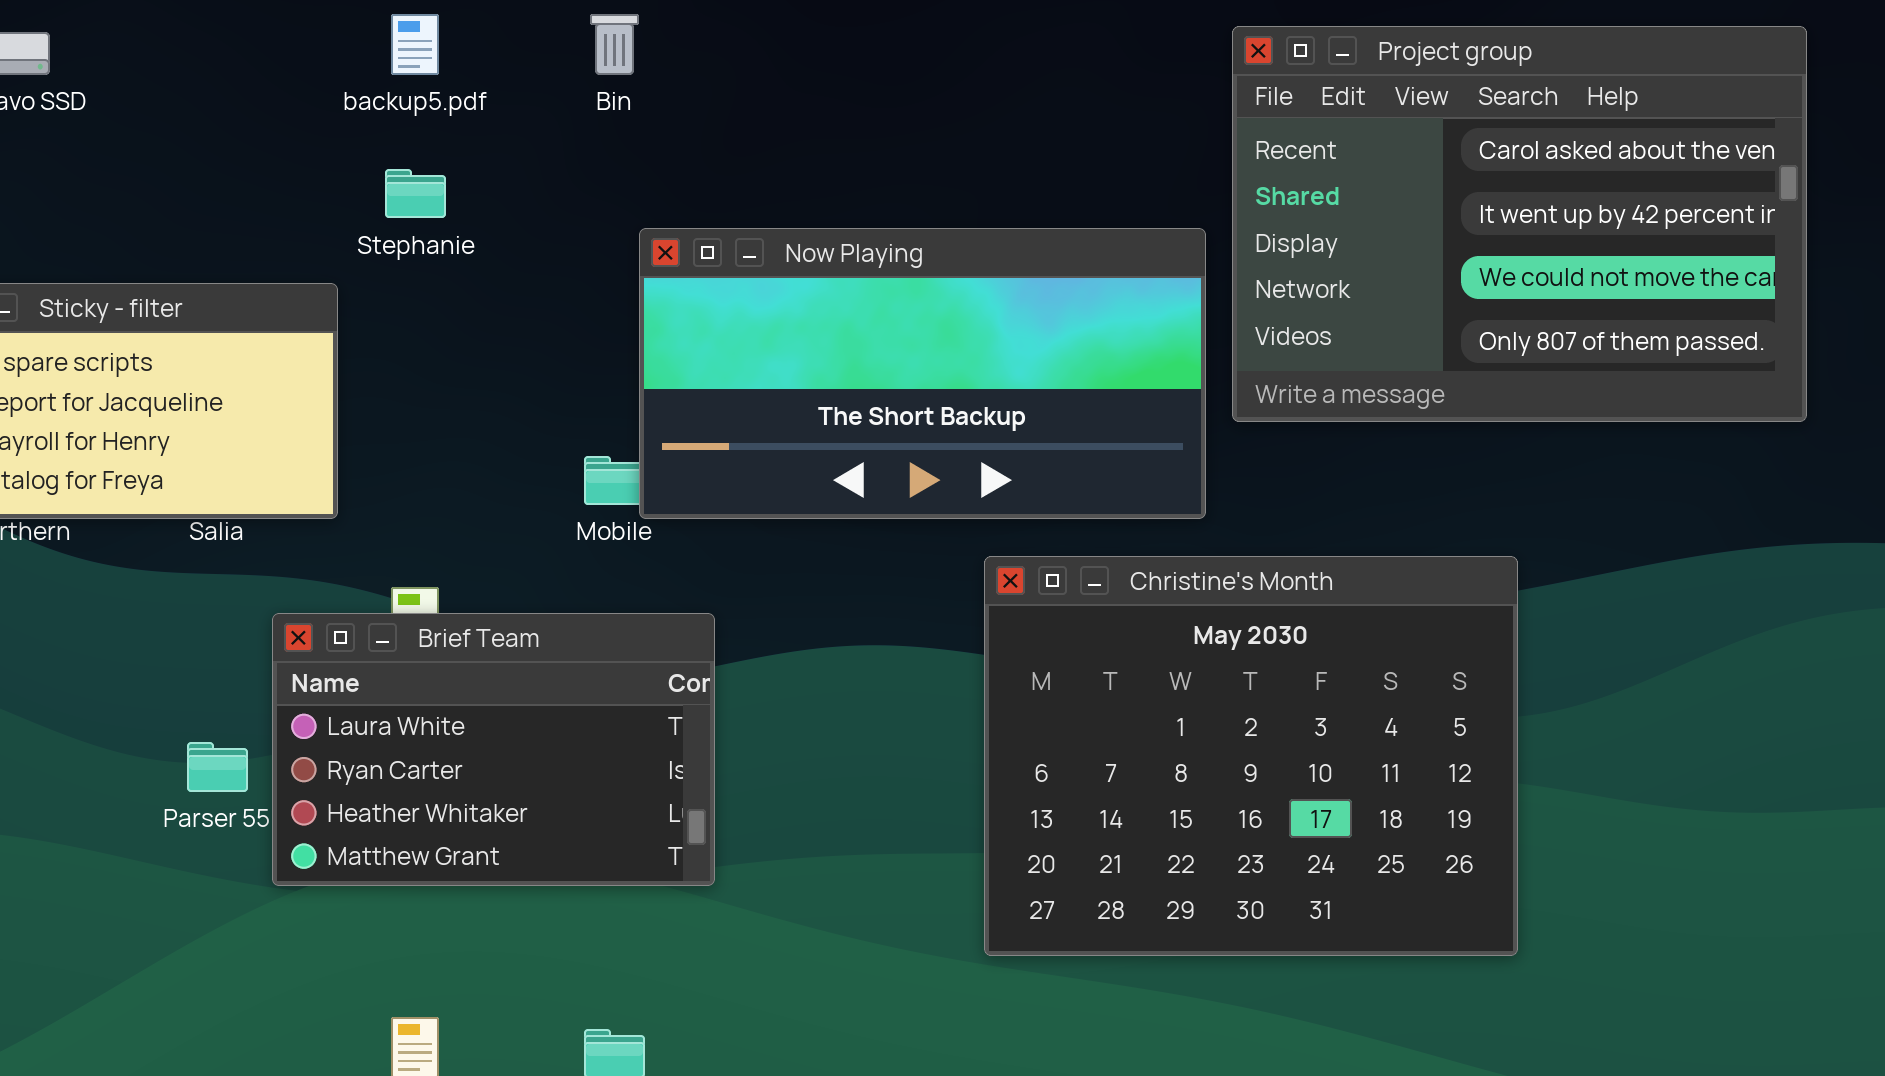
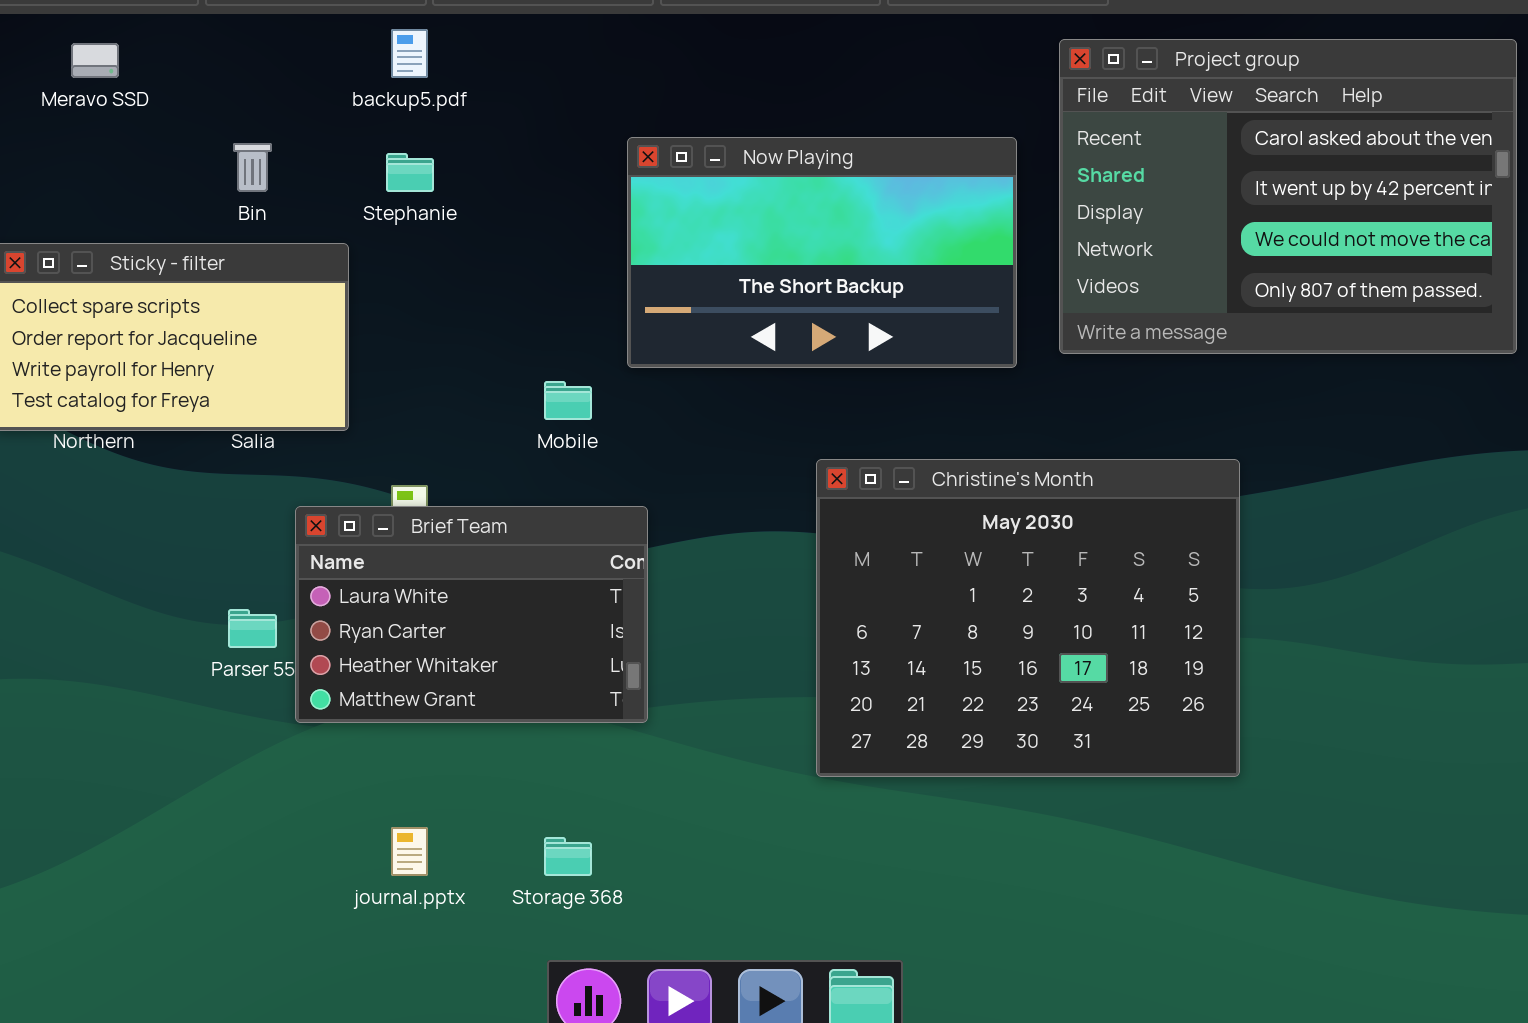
Bin: [590,14,639,75] -> [233,143,272,192], moved
Now Playing: [639,228,1206,519] -> [627,137,1017,368], moved, resized
Christine's Month: [984,556,1518,956] -> [816,459,1240,777], moved

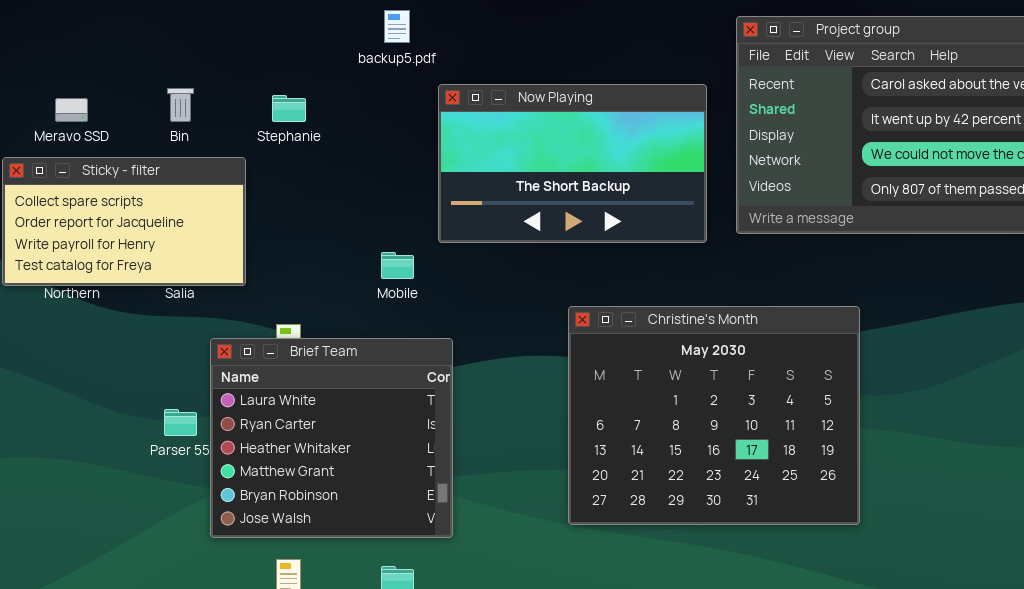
backup5.pdf: [391,29,428,78] -> [384,10,410,43], moved
Meravo SSD: [71,43,119,78] -> [55,98,88,122], moved
Brief Team: [295,506,648,723] -> [210,338,453,538], resized

